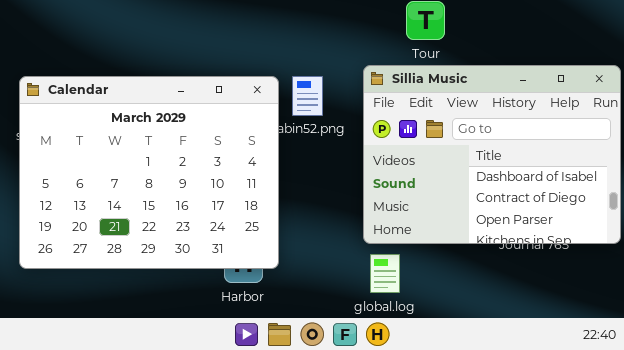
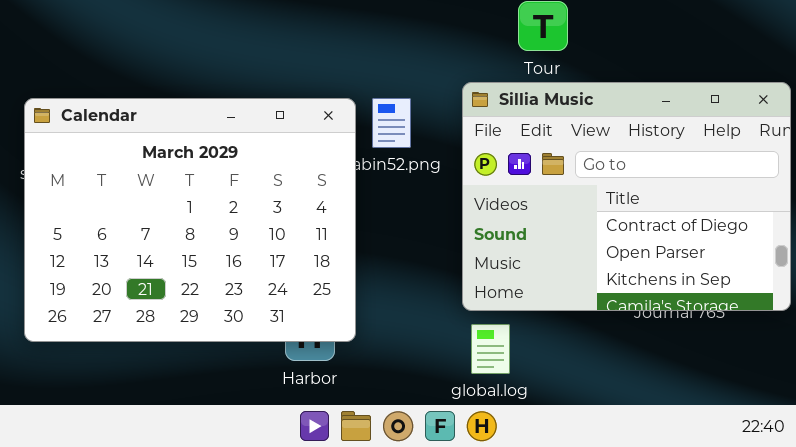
Sillia Music: [363,65,621,244] -> [462,82,791,311], scrolled down 1 row

